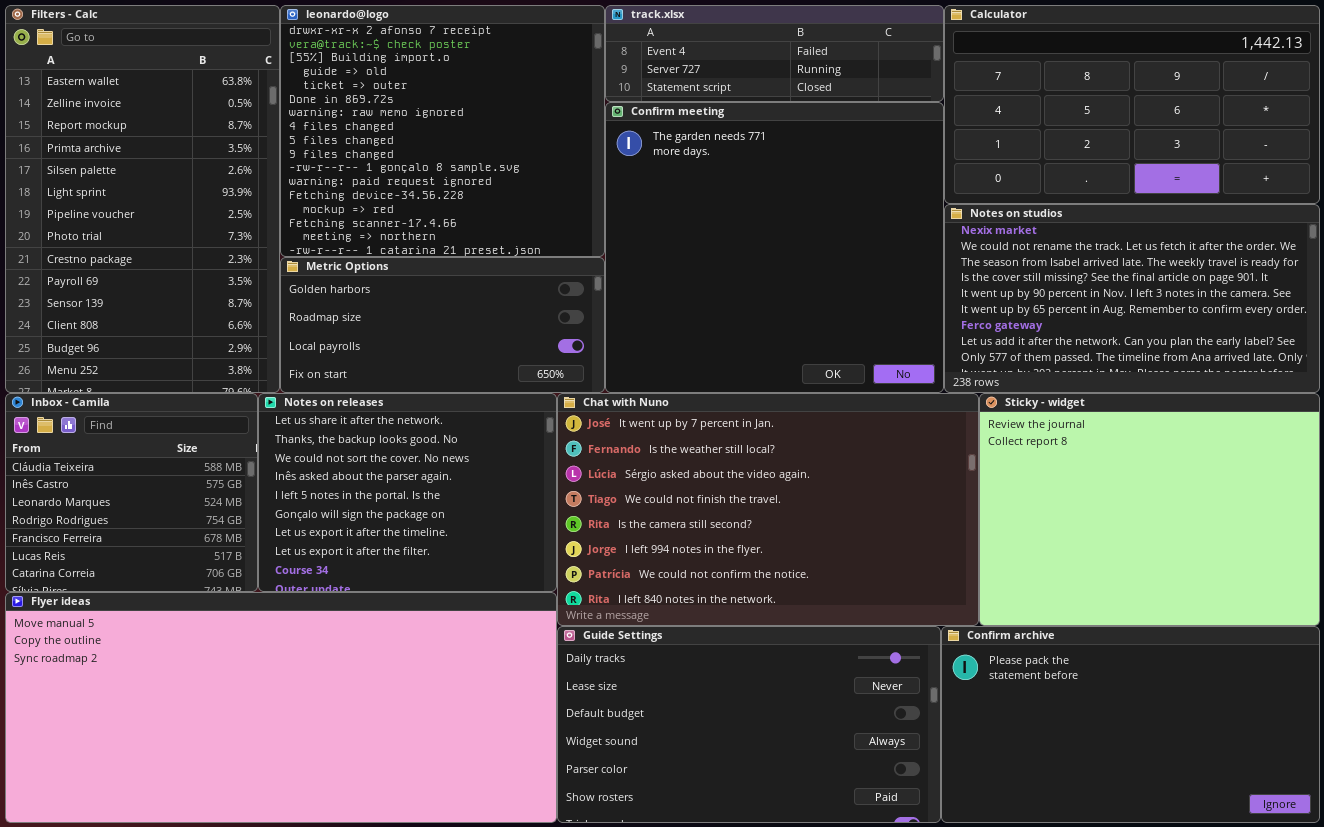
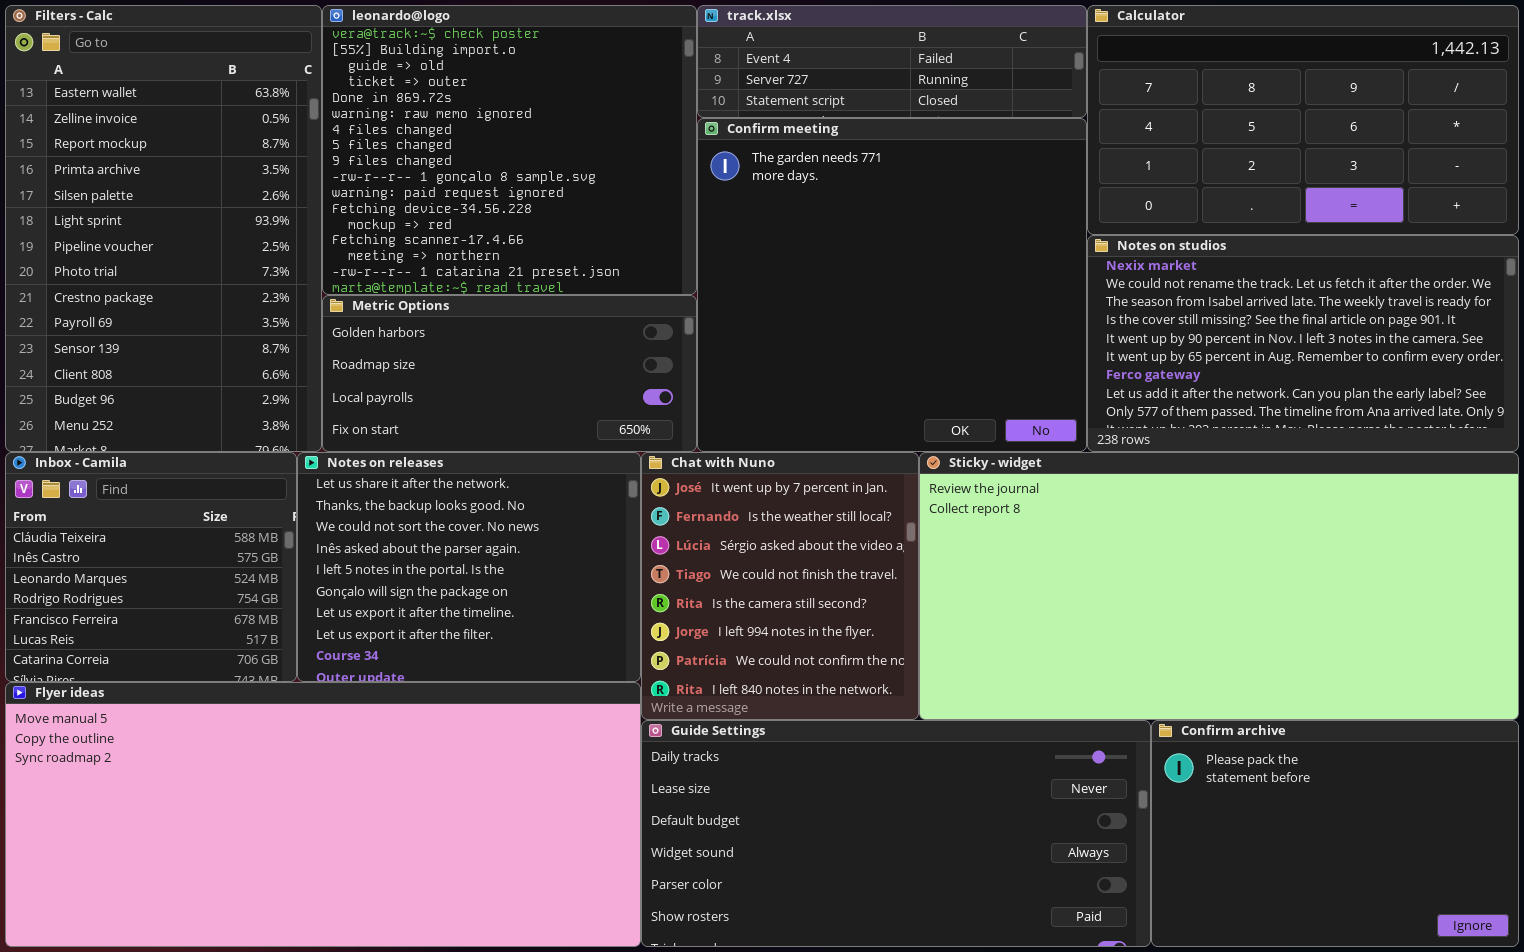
leonardo@logo: [280,5,605,257] -> [322,5,697,295], scrolled down 1 row
Chat with Nuno: [557,393,979,626] -> [641,452,919,720], resized
Sticky - widget: [979,393,1320,626] -> [919,452,1519,720], resized
Guide Settings: [557,626,941,823] -> [641,720,1151,947], resized
Confirm archive: [941,626,1320,823] -> [1151,720,1519,947], resized

